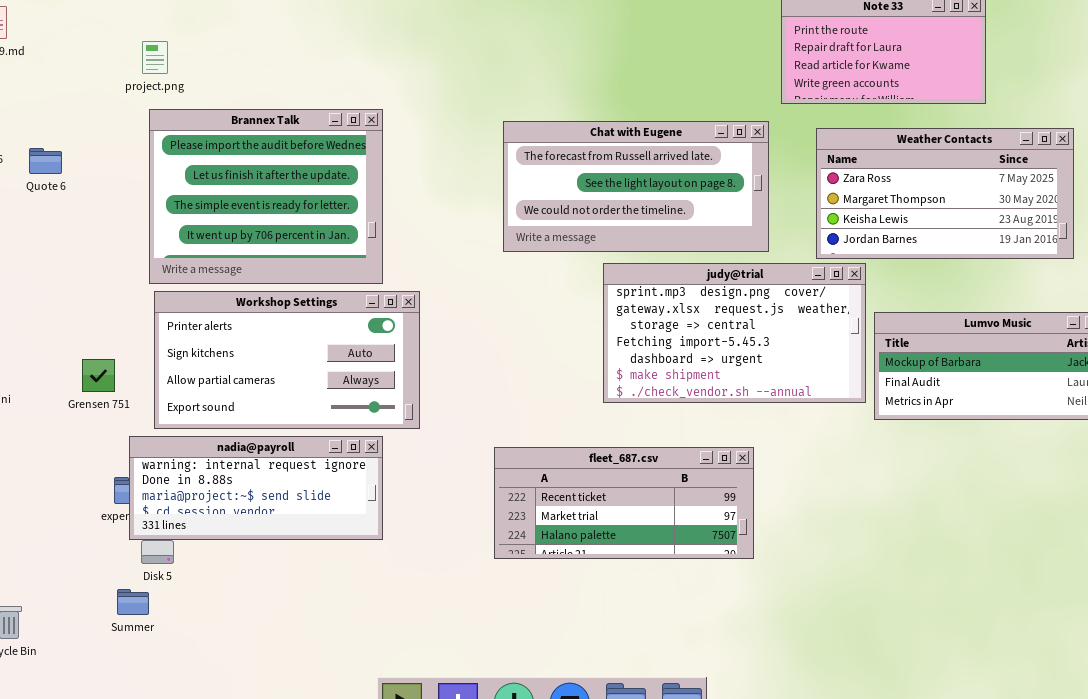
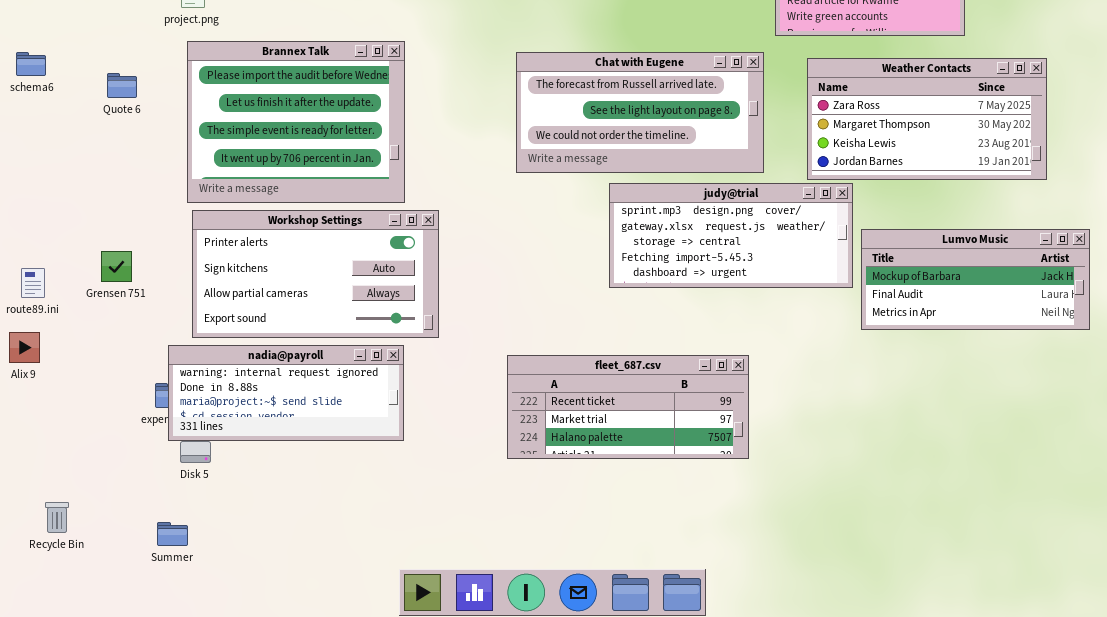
Quote 6: [29,148,62,174] -> [107,73,137,98], moved
judy@trial: [603,263,866,403] -> [609,183,853,288], resized
Grensen 751: [82,359,115,392] -> [101,251,132,282], moved
Summer: [117,589,149,615] -> [157,522,188,546], moved

